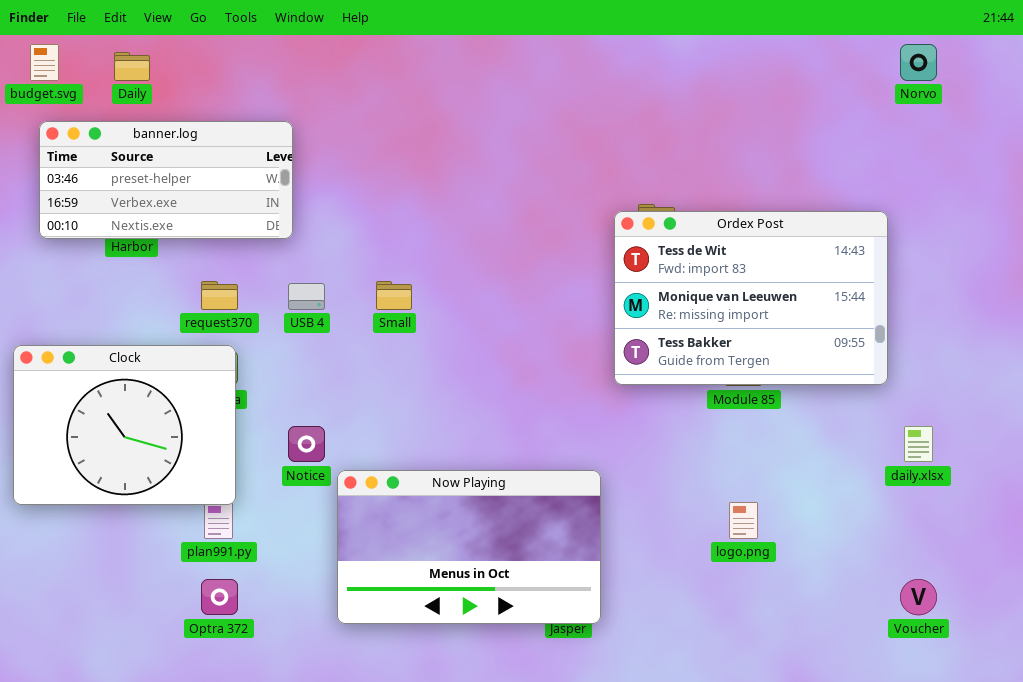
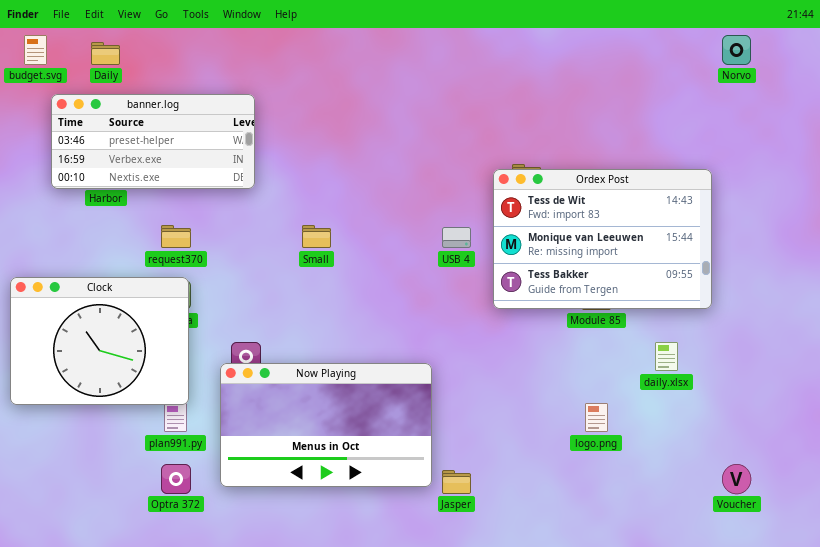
banner.log: [39,121,293,239] -> [51,94,255,189], moved
USB 4: [288,283,325,310] -> [442,227,471,248], moved
daily.xlsx: [904,426,933,462] -> [655,342,678,371], moved
Now Playing: [337,470,601,624] -> [220,363,432,487], moved

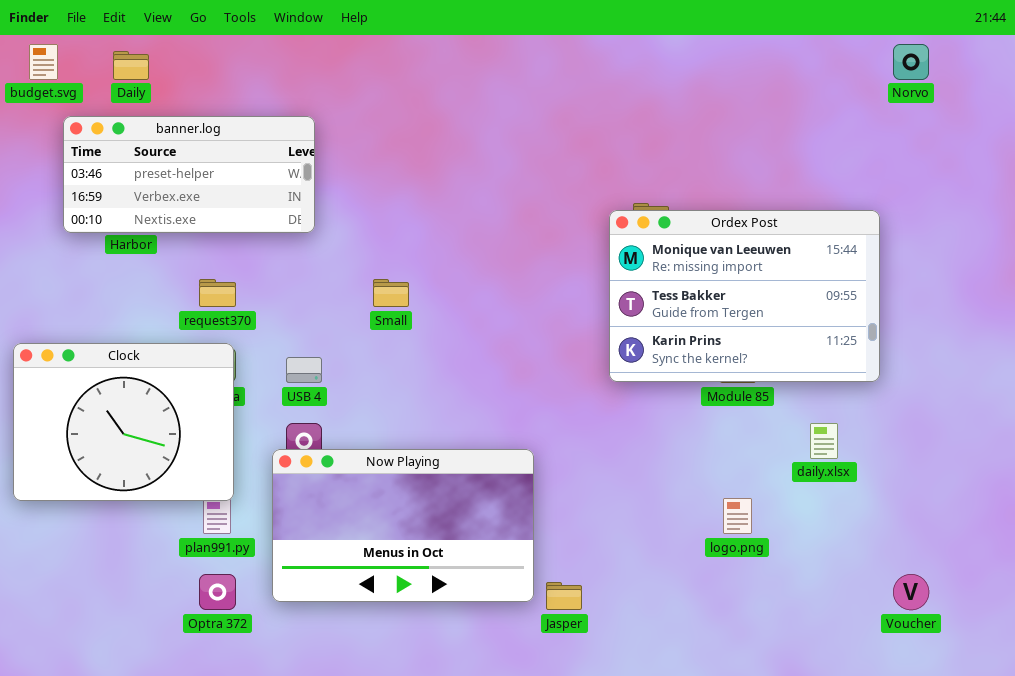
Ordex Post: [493,169,712,309] -> [609,210,880,382], scrolled down 1 row
USB 4: [442,227,471,248] -> [286,357,322,383], moved

